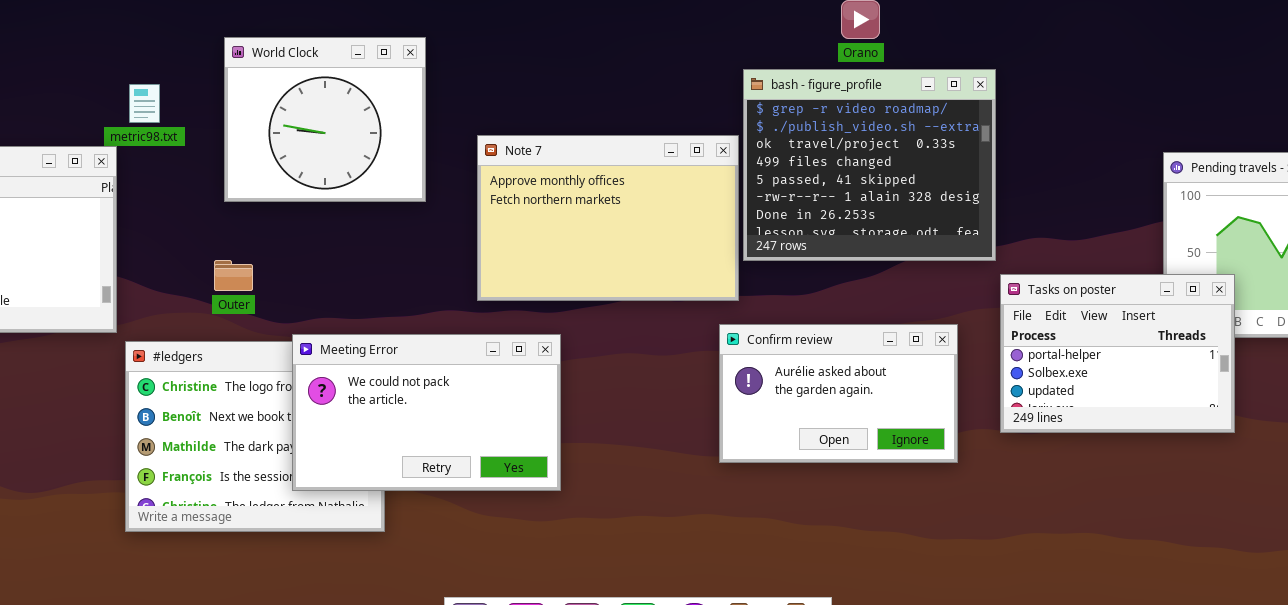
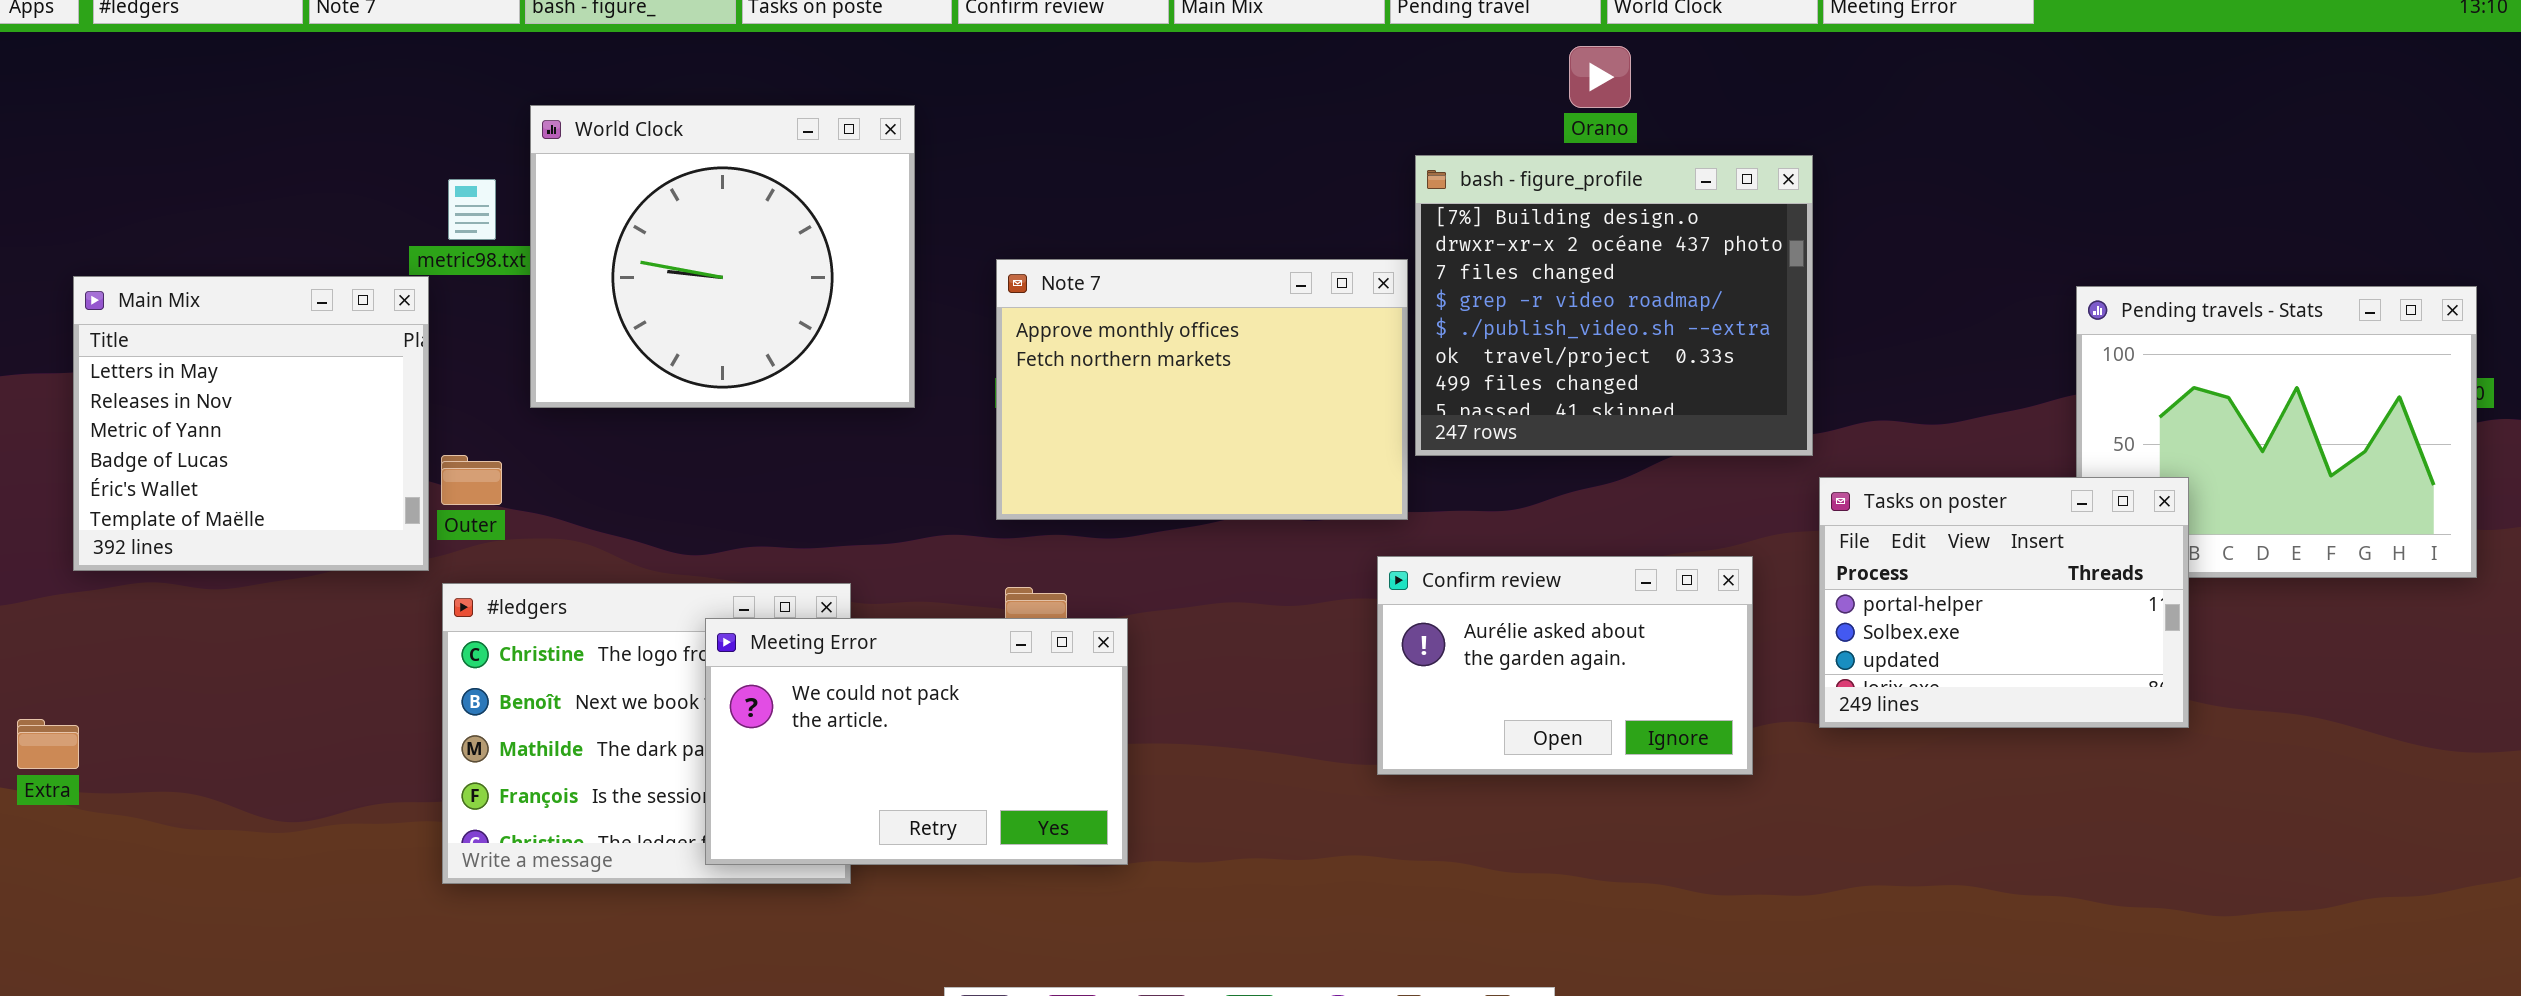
World Clock: [224,37,426,202] -> [530,105,915,408], resized
bash - figure_profile: [743,69,996,261] -> [1415,155,1813,456], scrolled up 3 rows
Outer: [214,260,253,291] -> [441,455,502,505], moved
Meeting Error: [292,334,561,491] -> [705,618,1128,865], moved

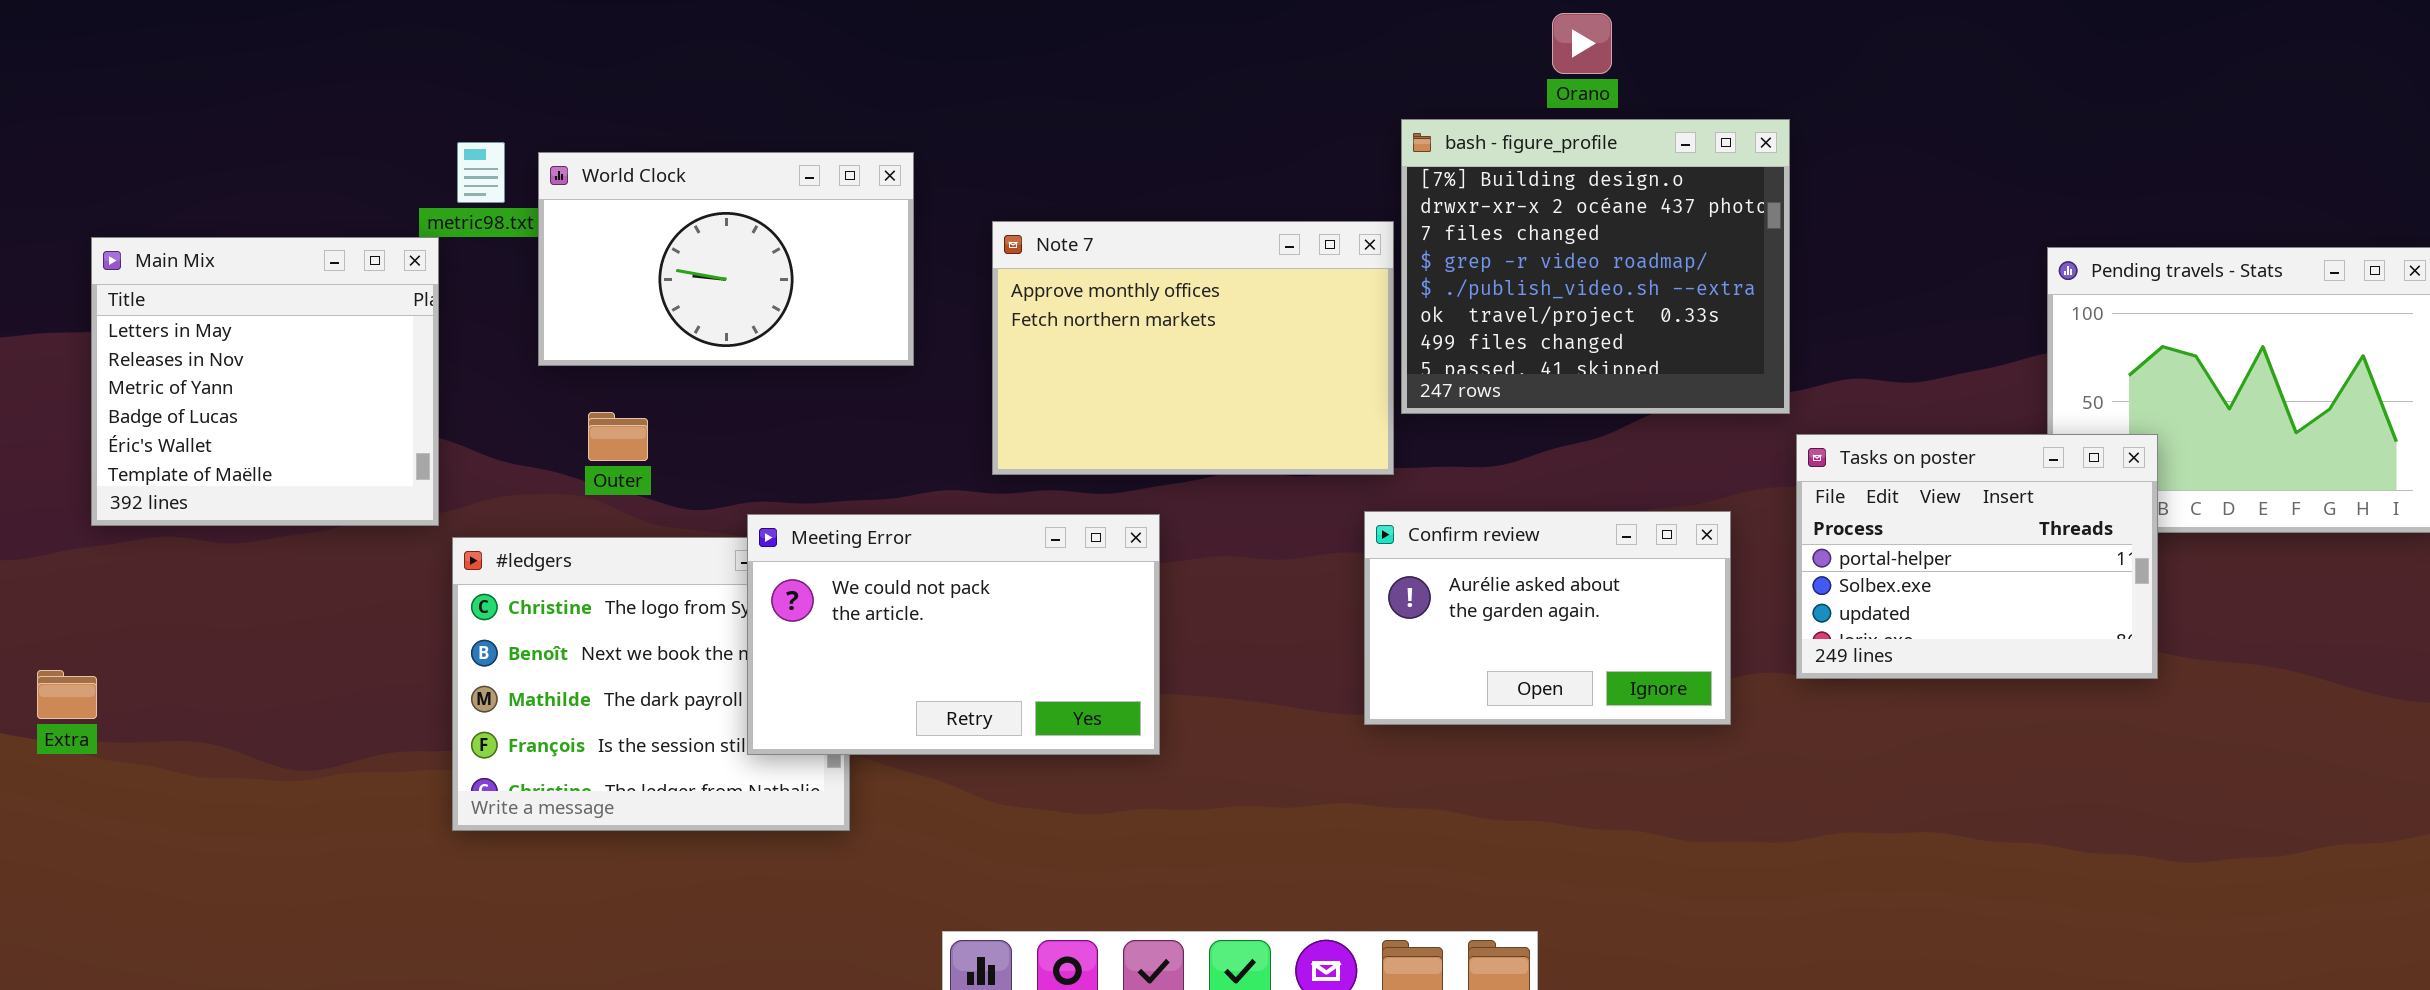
World Clock: [530,105,915,408] -> [538,152,914,366], resized
Outer: [441,455,502,505] -> [588,412,648,461], moved
Meeting Error: [705,618,1128,865] -> [747,514,1160,755], moved

